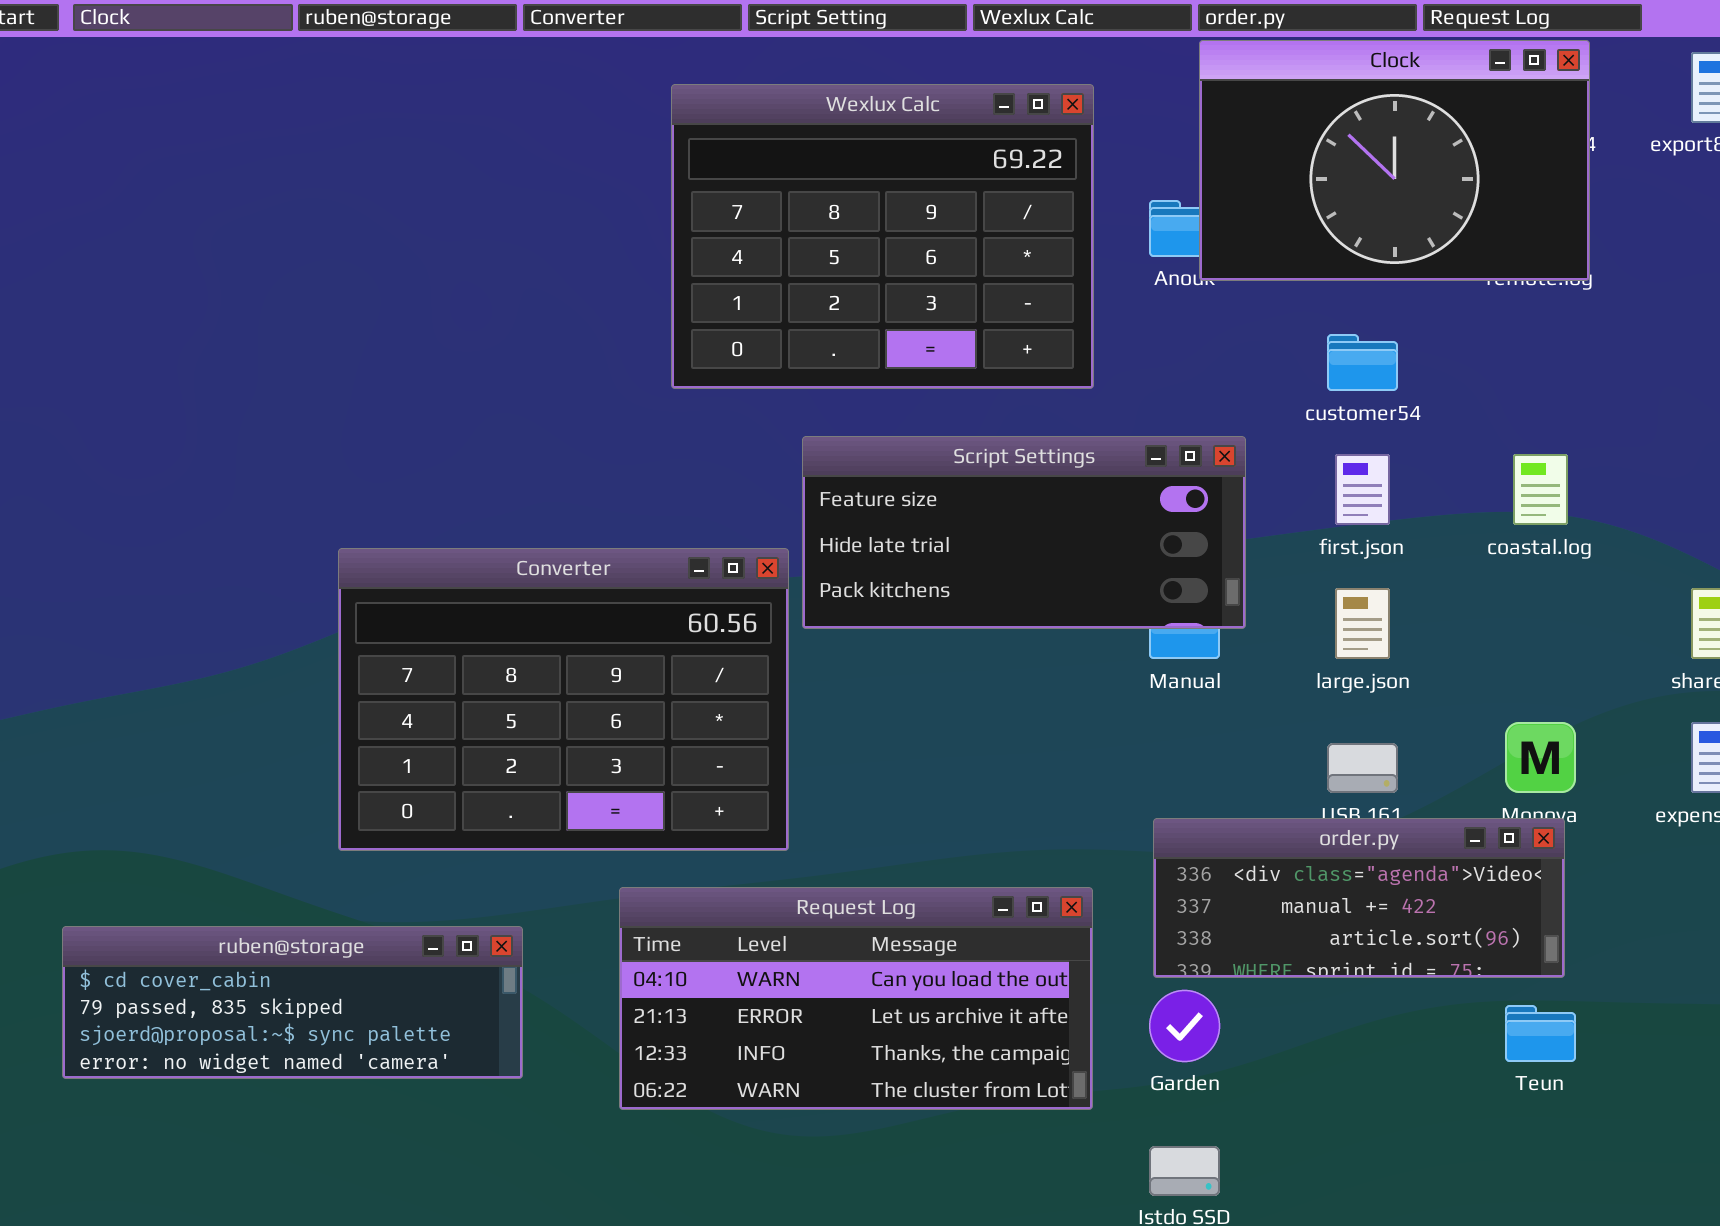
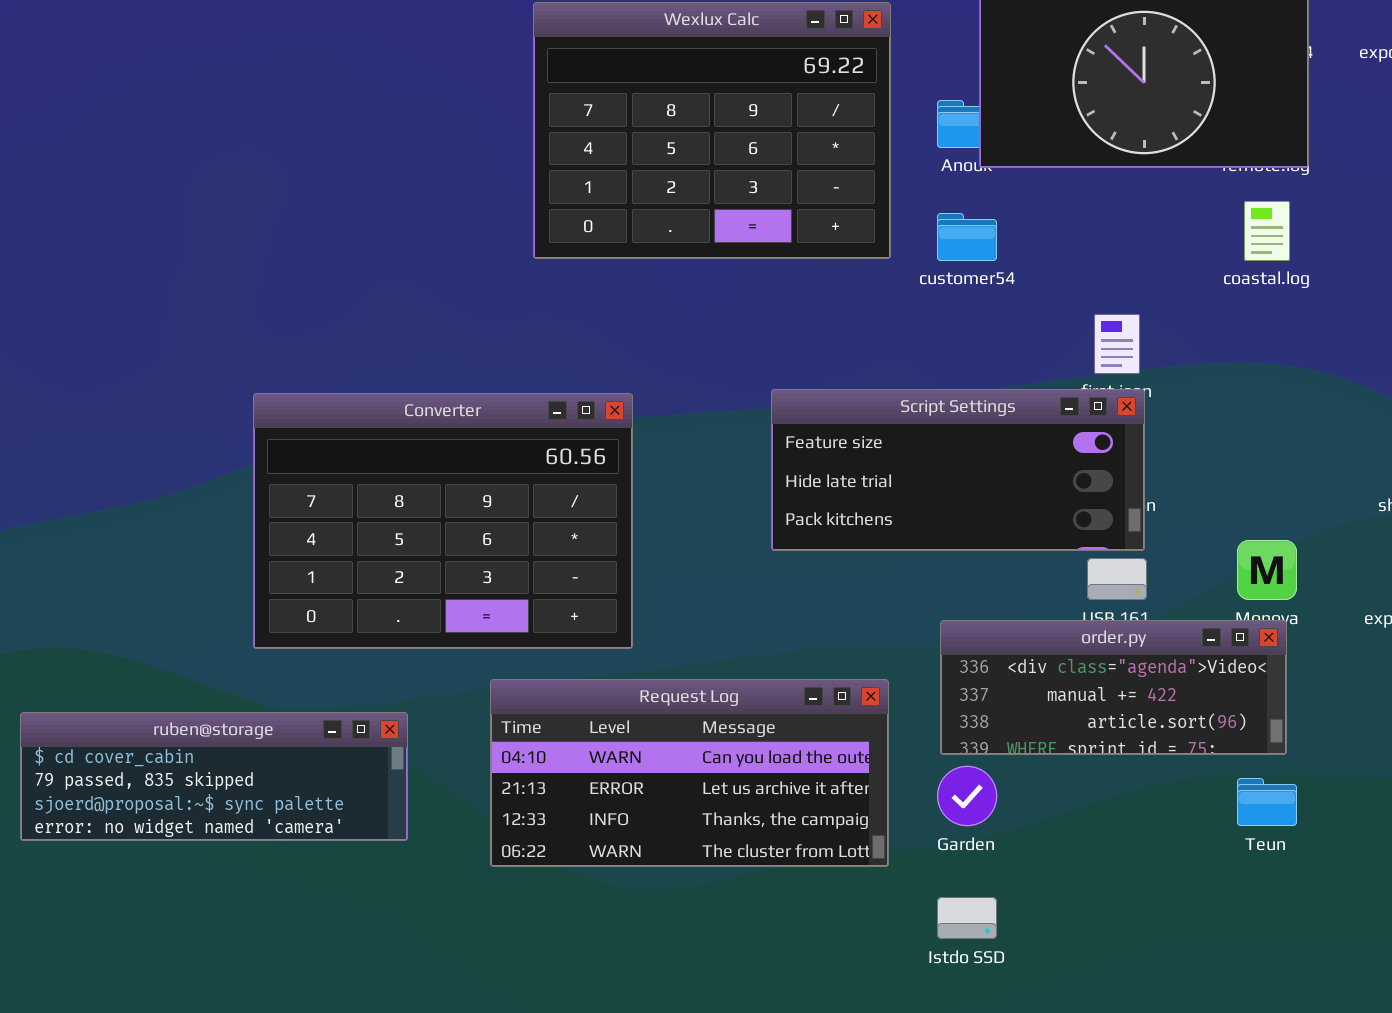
customer54: [1327,334,1398,391] -> [937,213,997,261], moved
Script Settings: [802,436,1246,629] -> [771,389,1145,551], moved
coastal.log: [1513,454,1568,525] -> [1244,201,1290,261], moved

